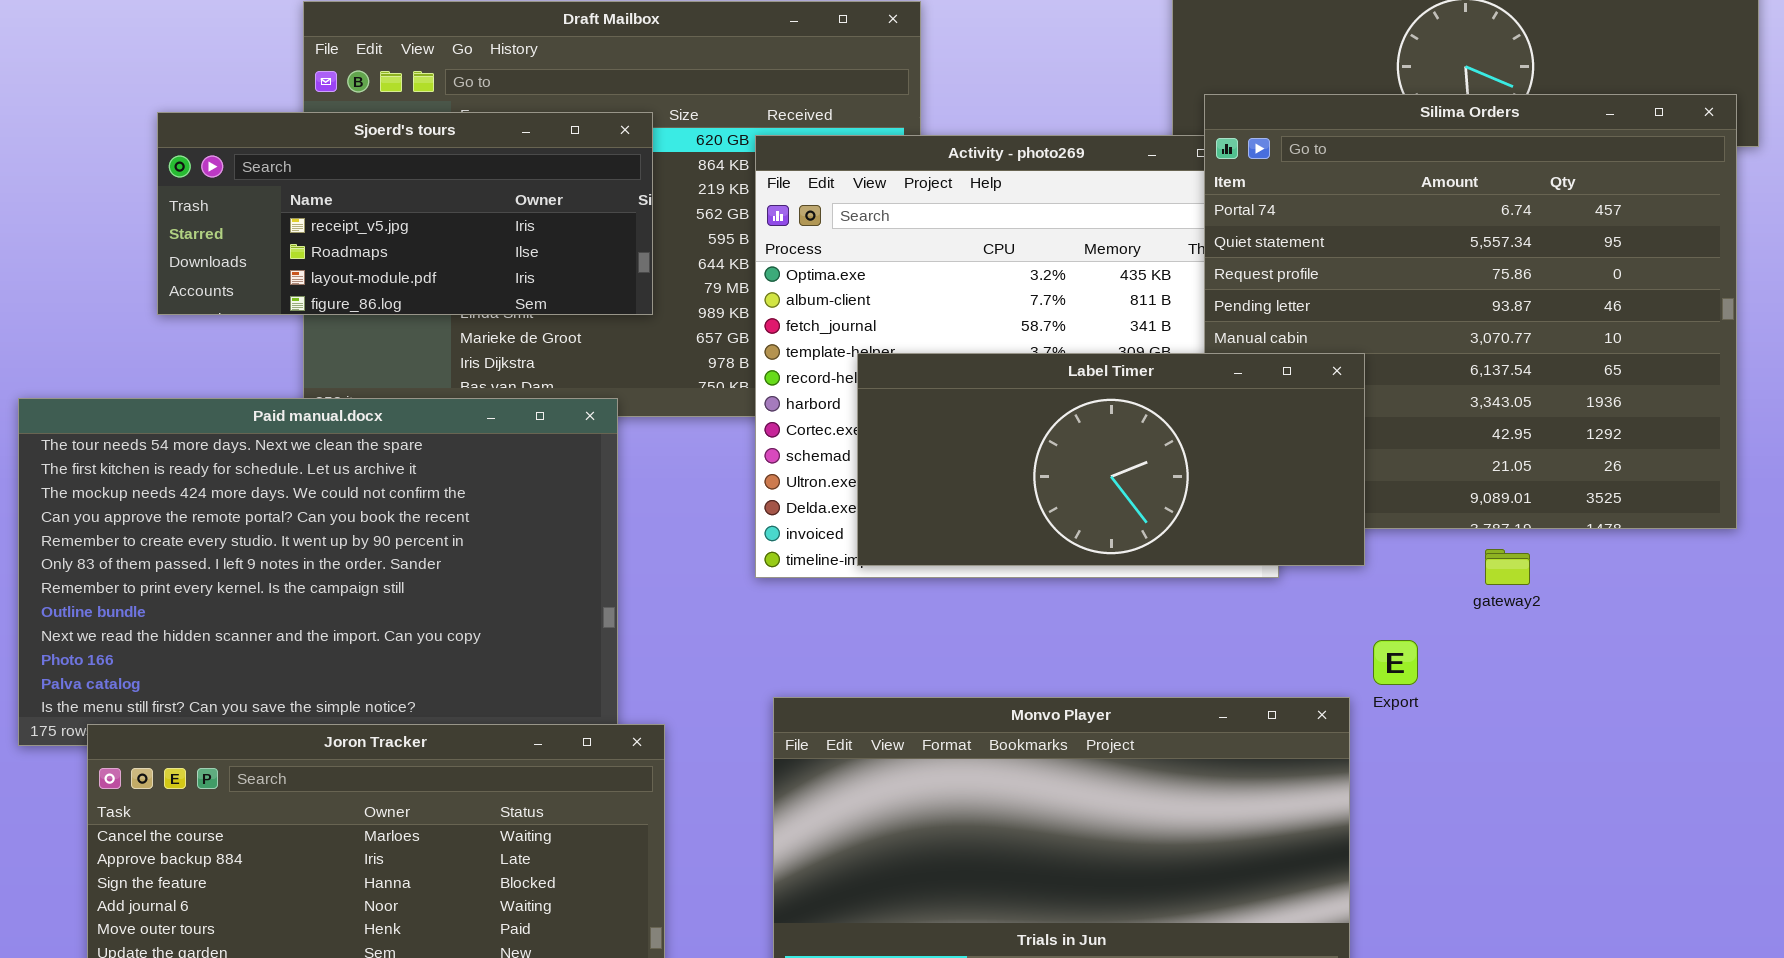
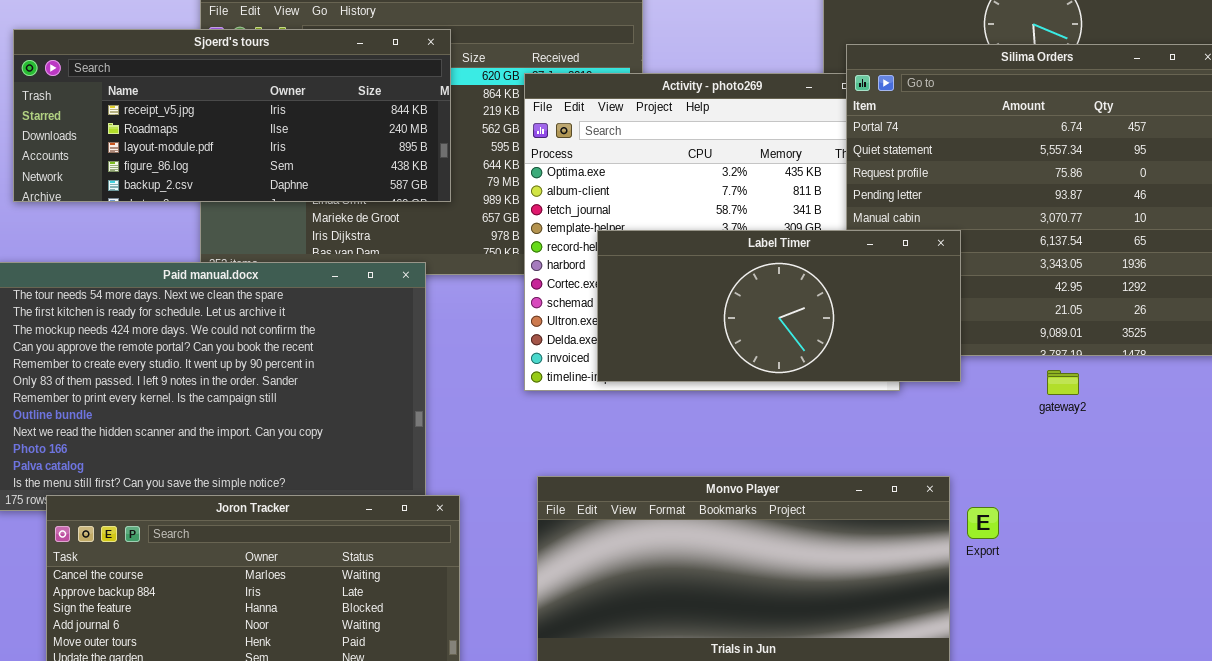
Sjoerd's tours: [157,112,653,315] -> [13,29,451,202], resized
Export: [1373,640,1418,685] -> [967,507,999,539], moved

